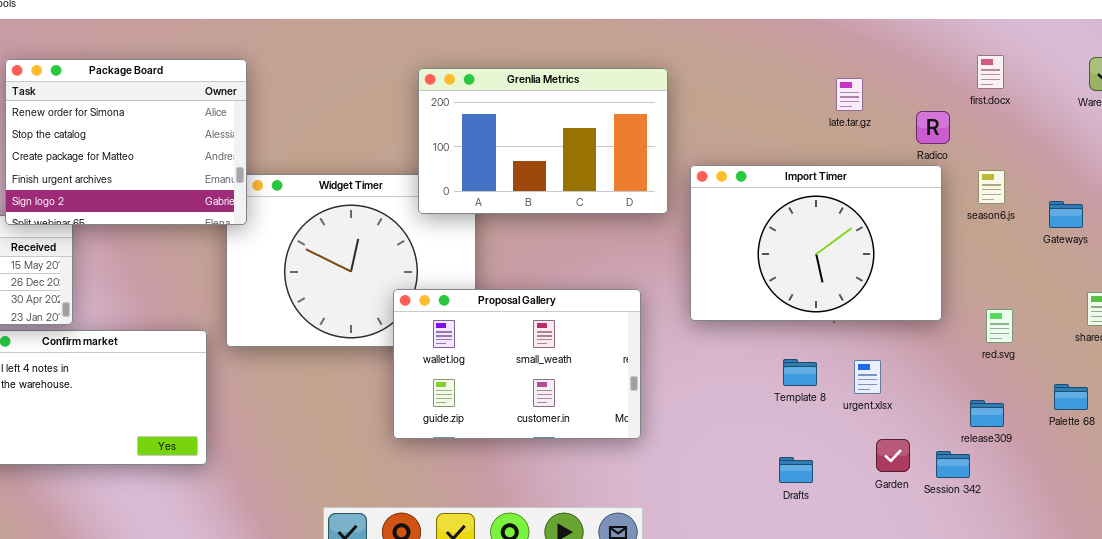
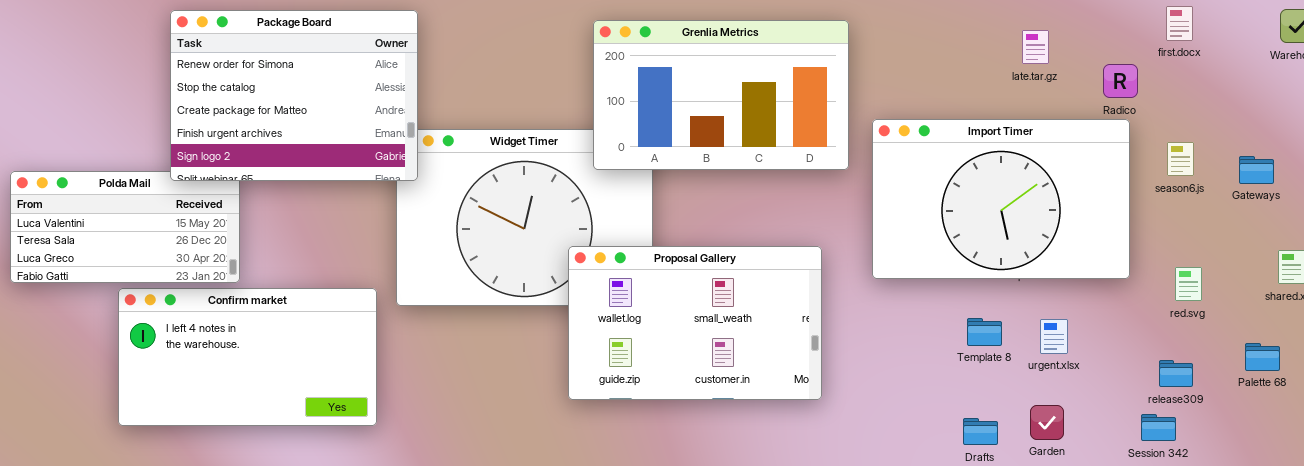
season6.js: [978,170,1005,204] -> [1167,142,1194,176], moved
Garden: [876,439,910,472] -> [1030,405,1064,440], moved
Session 342: [936,451,970,478] -> [1141,414,1176,441], moved

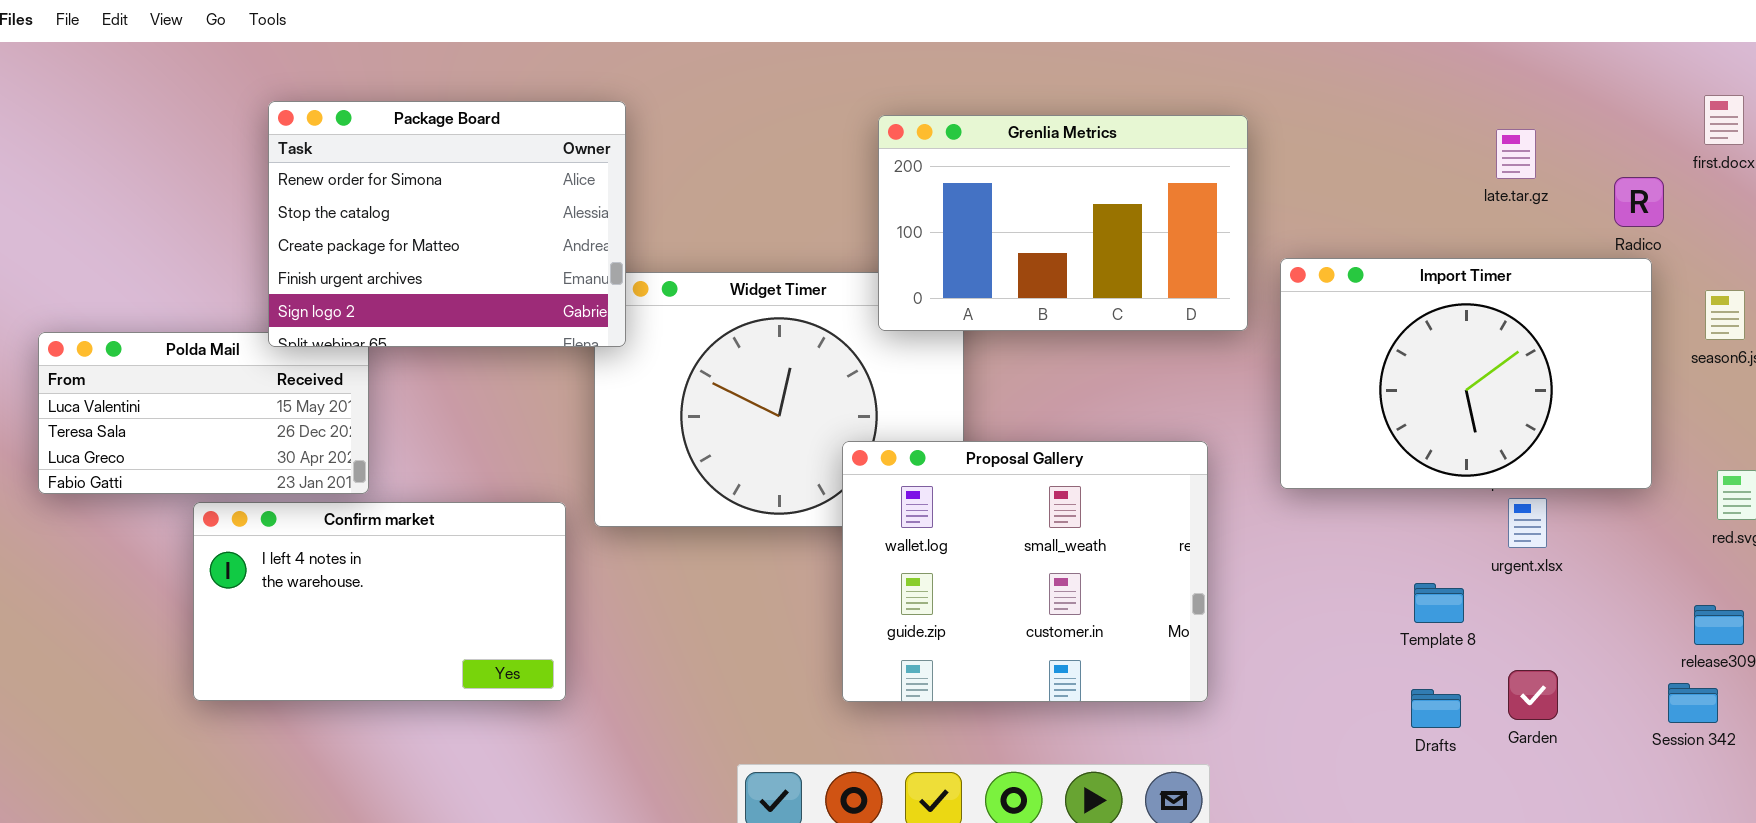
Proposal Gallery: [568,246,822,400] -> [842,441,1208,702], resized
Template 8: [967,318,1002,346] -> [1414,583,1464,623], moved
urgent.xlsx: [1040,319,1068,354] -> [1508,498,1547,548], moved

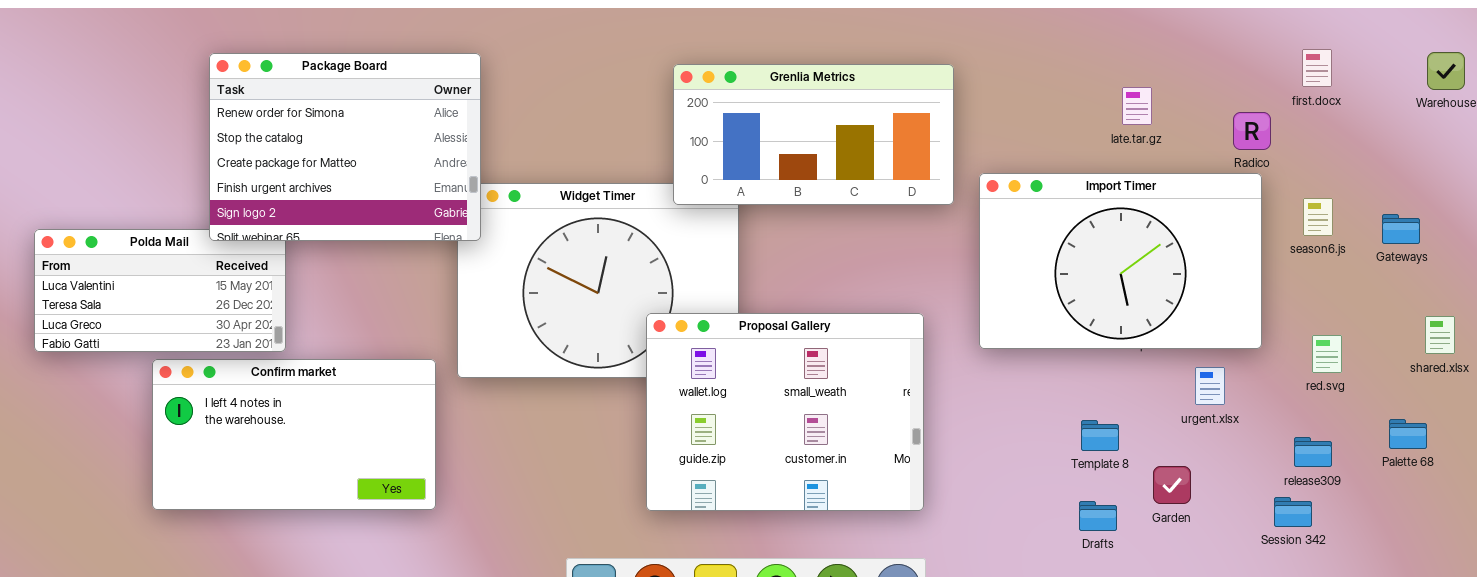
Grenlia Metrics: [878,115,1248,331] -> [673,64,954,205], resized
late.tar.gz: [1496,129,1536,179] -> [1122,87,1152,125], moved
urgent.xlsx: [1508,498,1547,548] -> [1195,367,1225,405], moved
Garden: [1508,670,1558,720] -> [1153,466,1191,504], moved

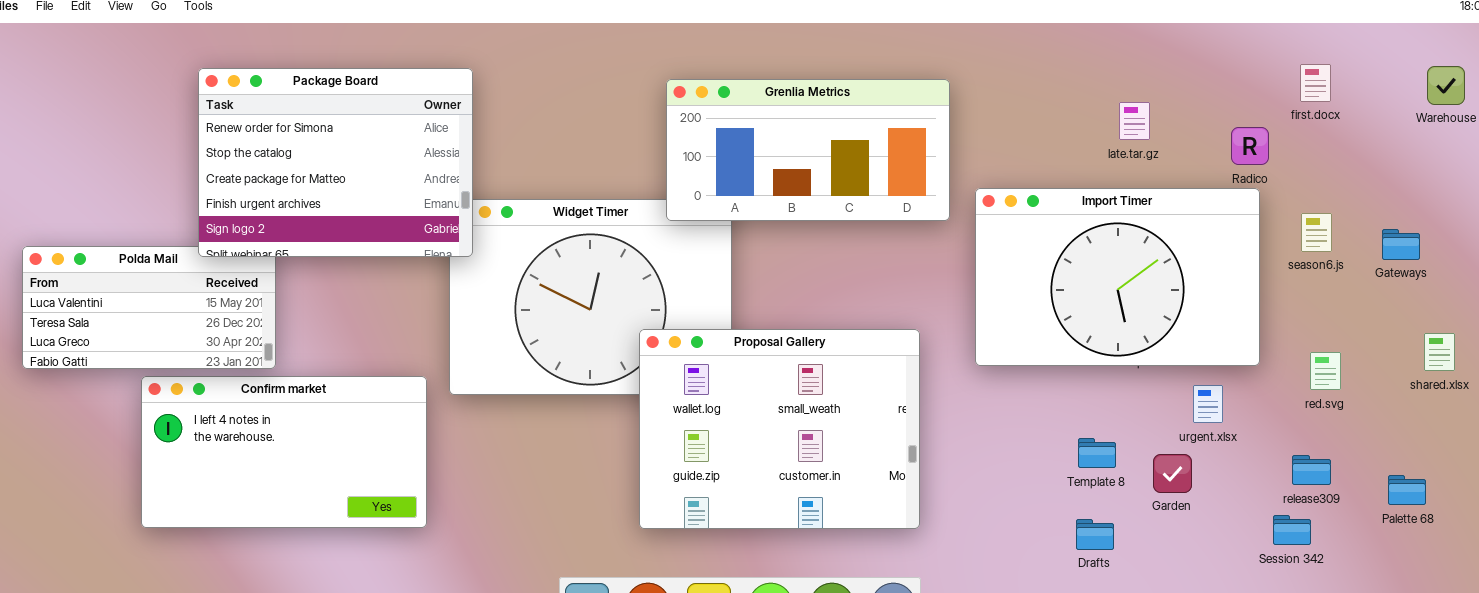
Palette 68: [1389,419,1427,449] -> [1388,475,1426,505], moved
Garden: [1153,466,1191,504] -> [1153,454,1192,493], moved

